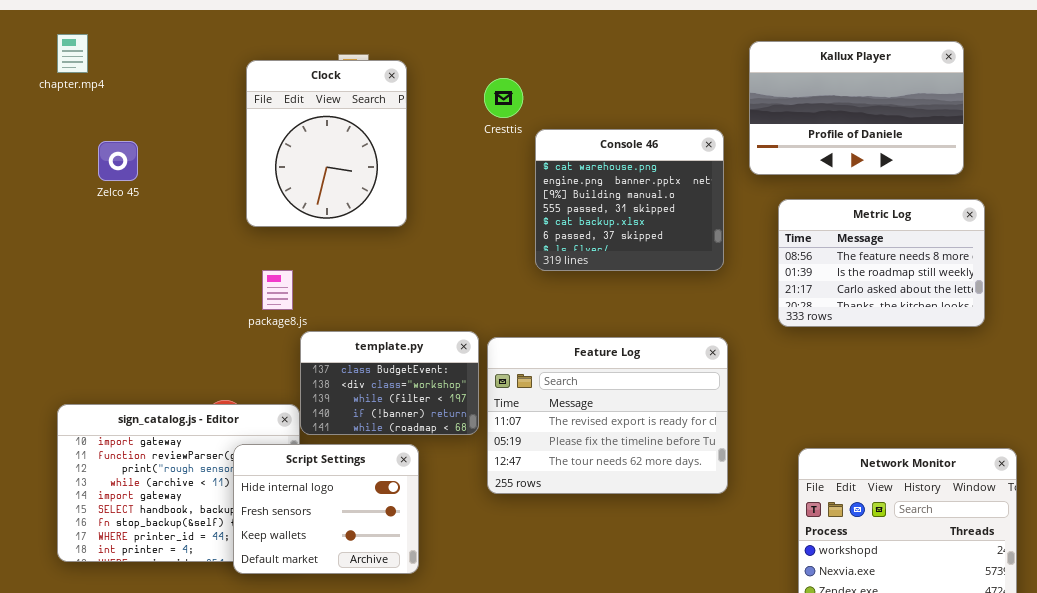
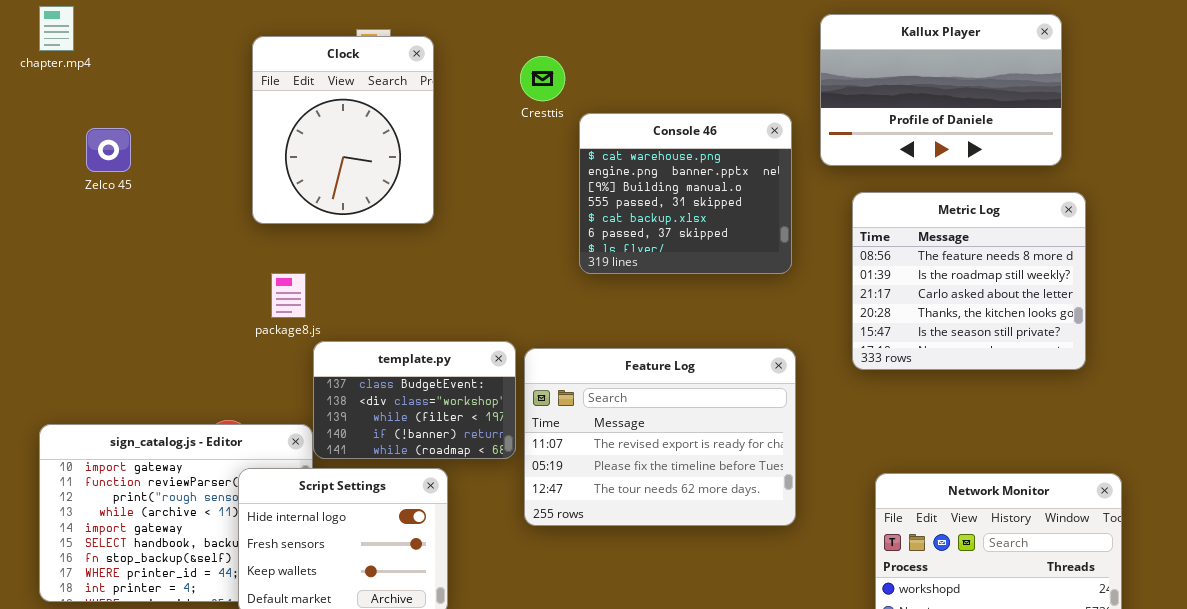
Metric Log: [778,199,985,327] -> [852,192,1086,370], resized

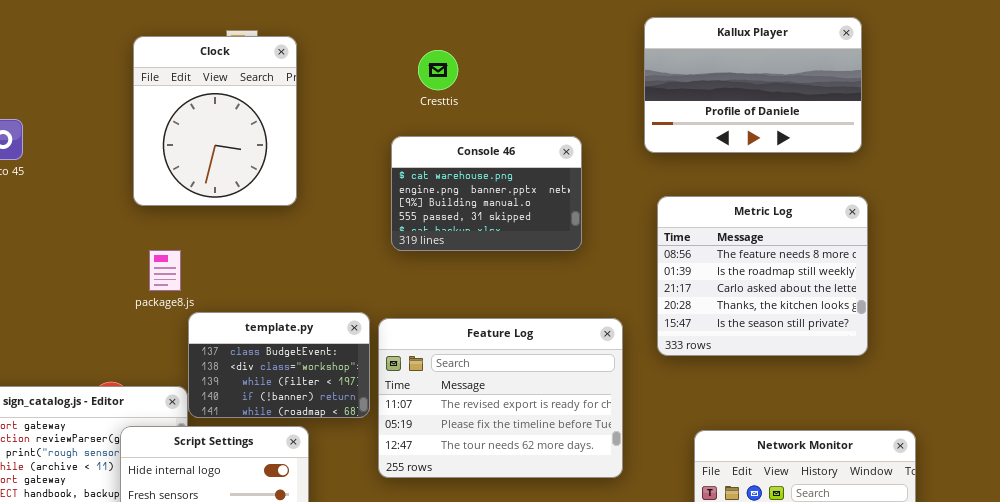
Cresttis: [520,56,565,101] -> [418,50,458,90], moved
Console 46: [579,113,792,274] -> [391,136,582,251], moved, resized
Metric Log: [852,192,1086,370] -> [657,196,868,356], moved

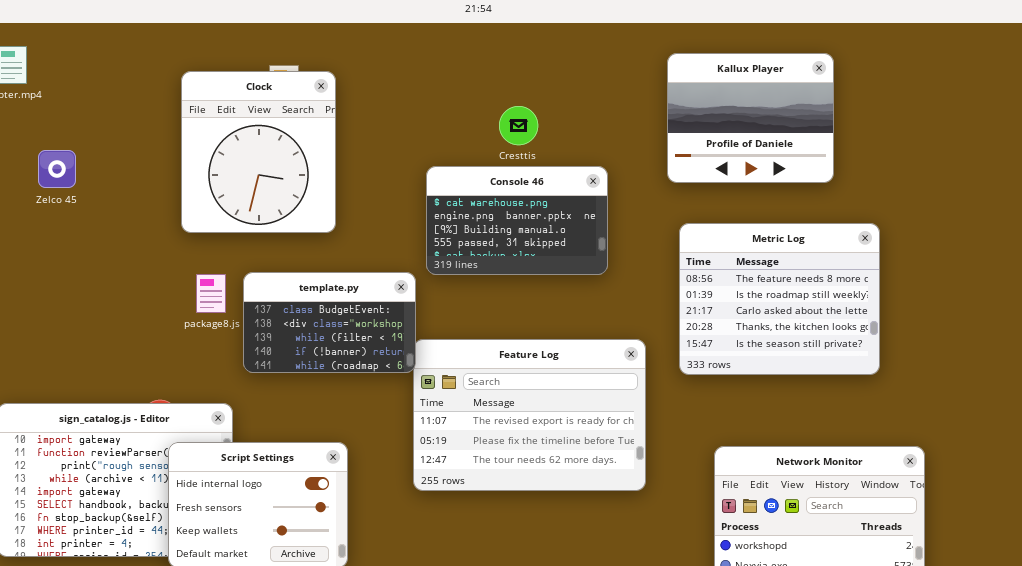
Kallux Player: [644,17,862,153] -> [667,53,834,183], resized
Cresttis: [418,50,458,90] -> [499,106,538,145], moved
template.py: [188,312,370,418] -> [243,272,416,373], moved

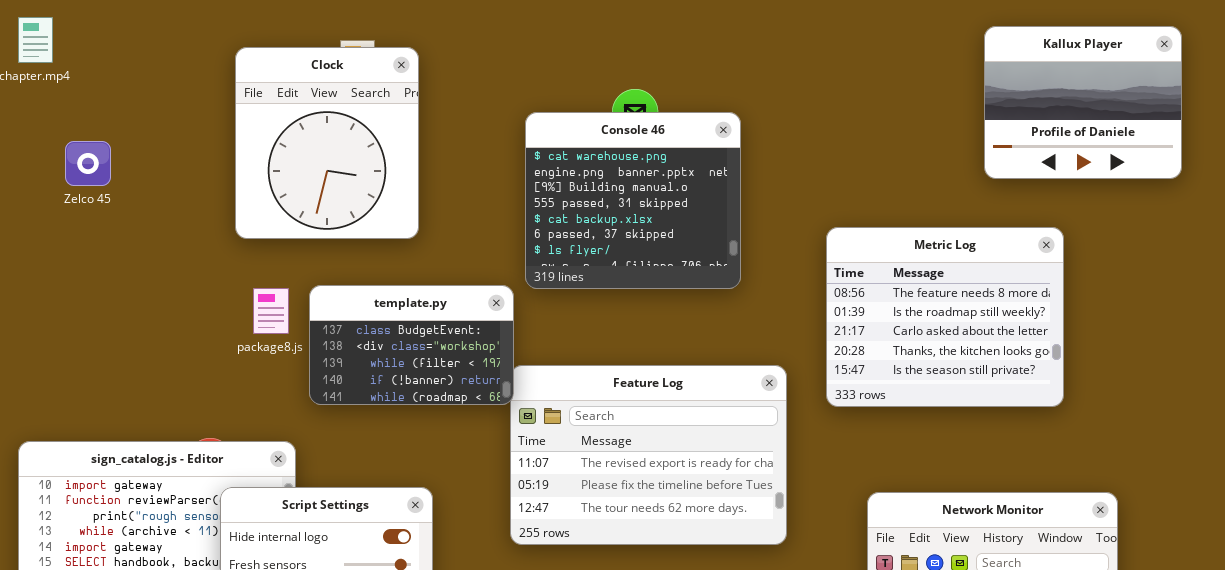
Kallux Player: [667,53,834,183] -> [984,26,1182,179], moved
Console 46: [426,166,608,275] -> [525,112,741,289], resized

